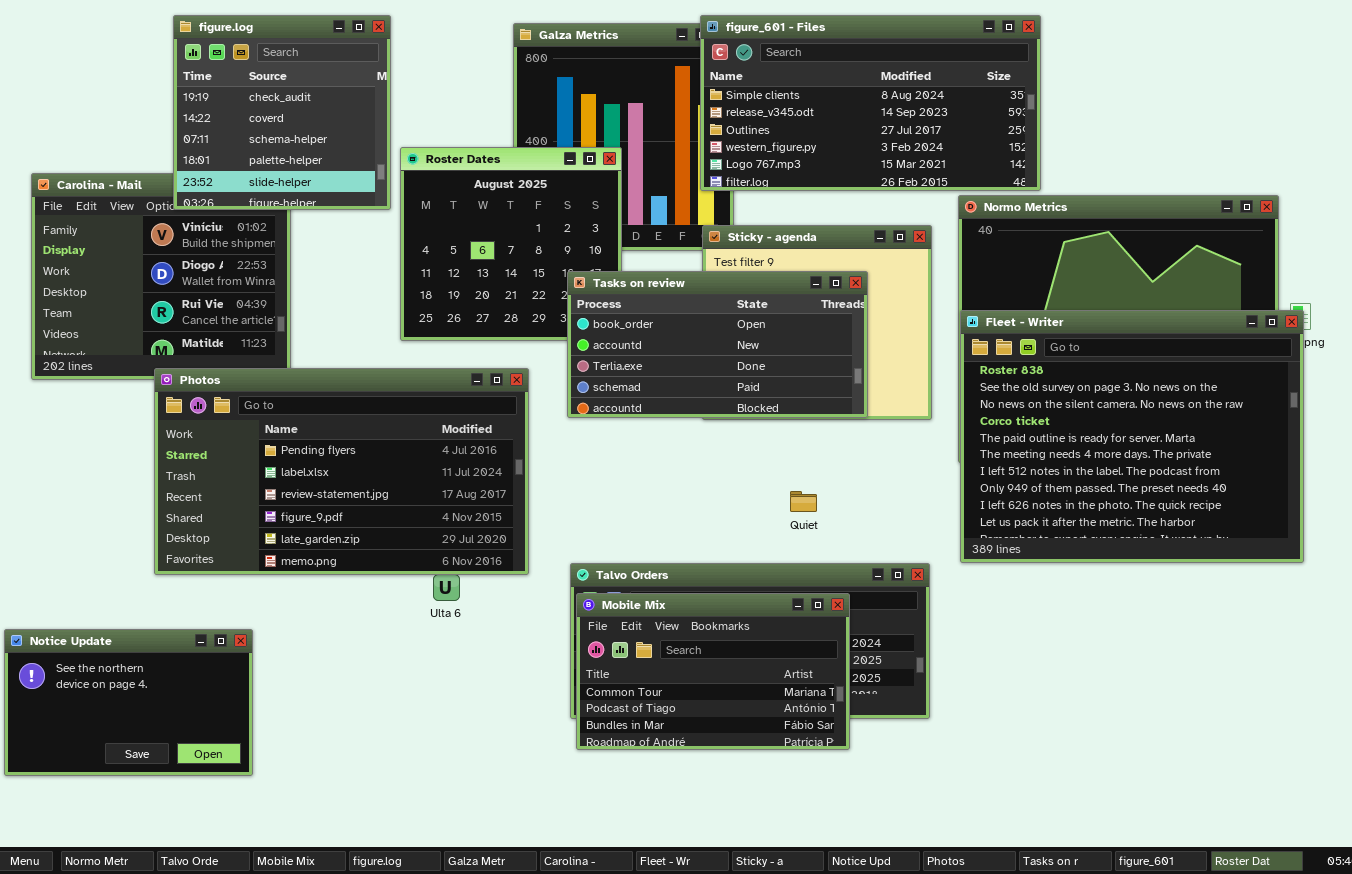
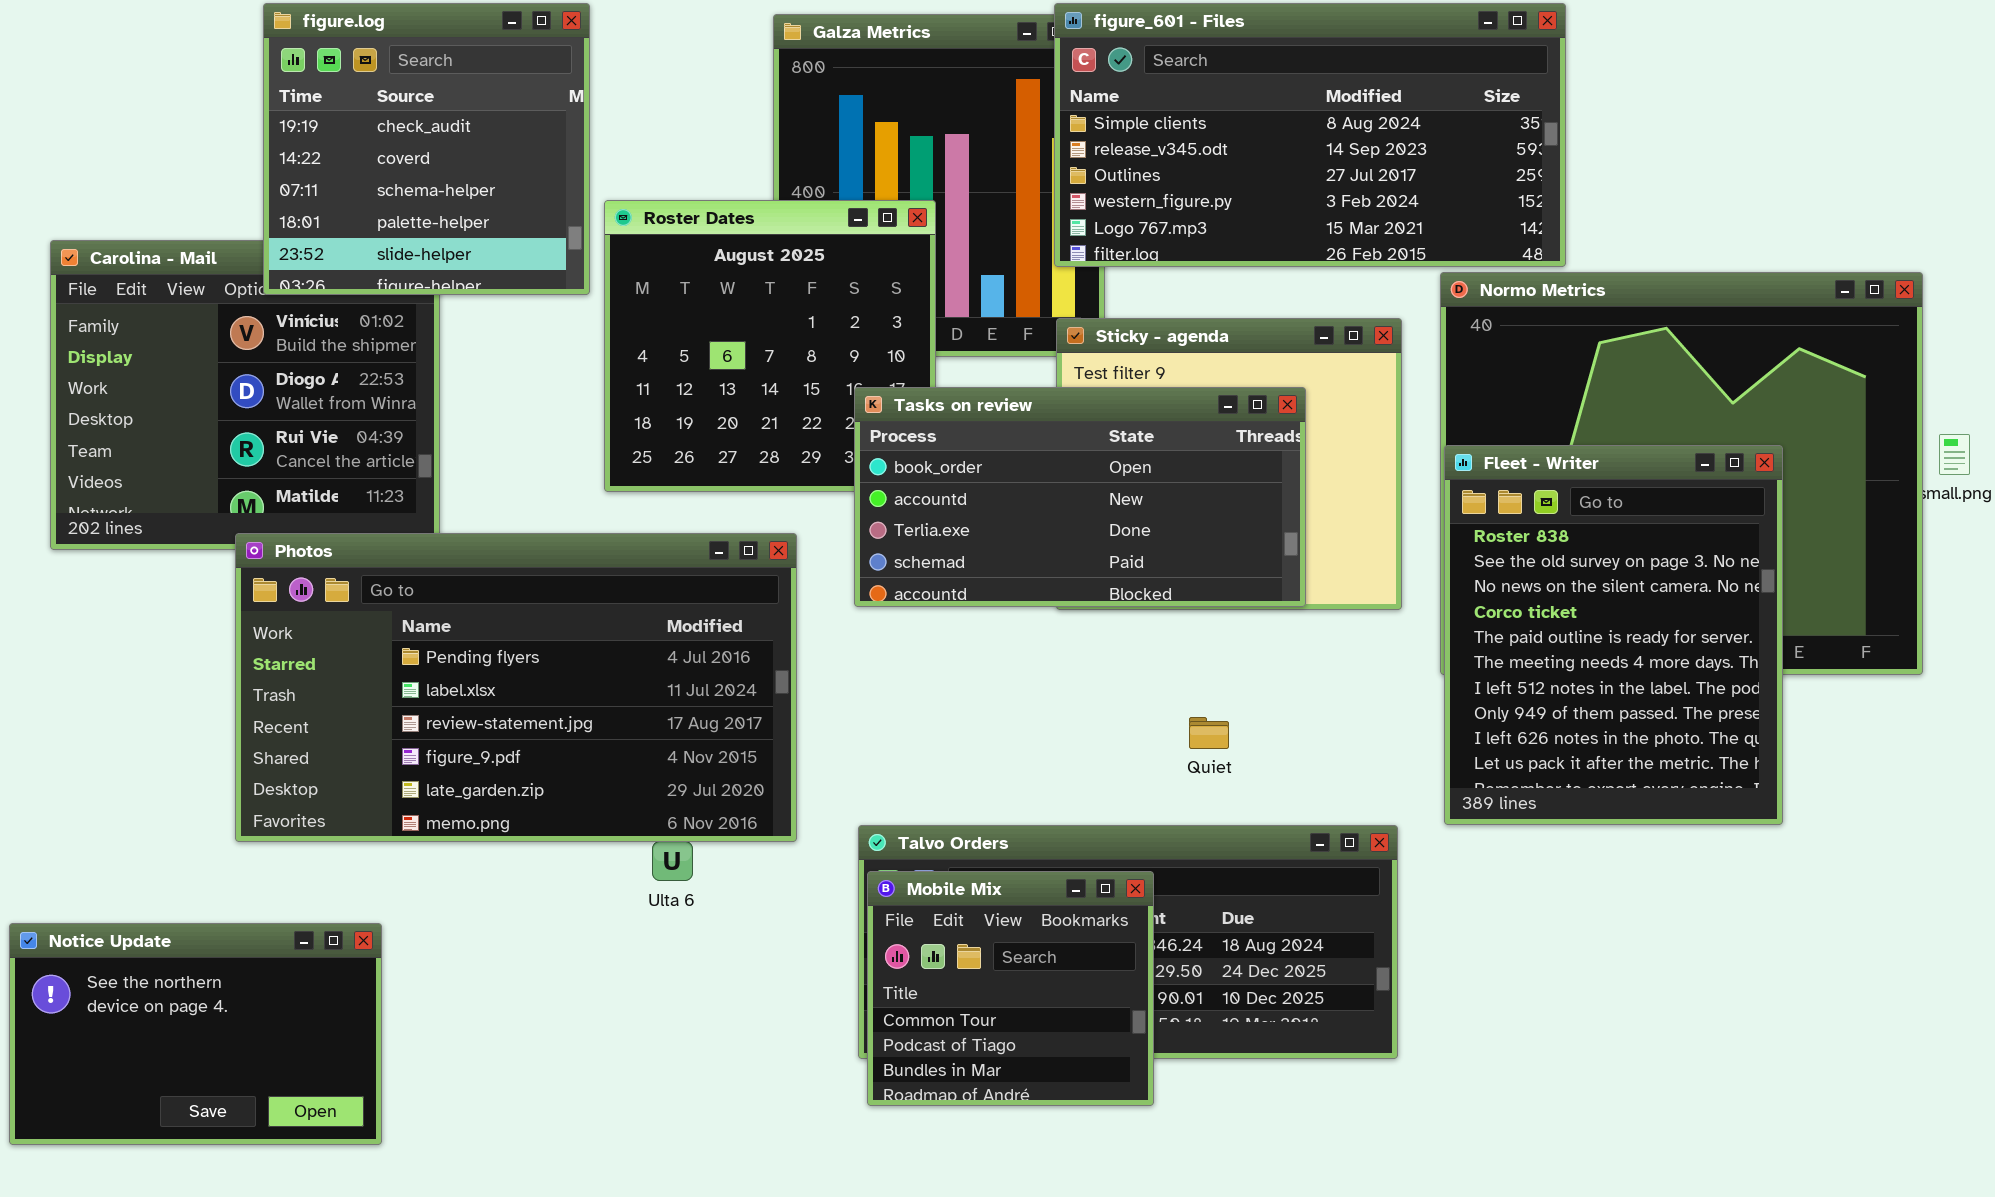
Fleet - Writer: [960,310,1304,563] -> [1444,445,1783,825], resized
Mobile Mix: [576,593,850,750] -> [867,871,1154,1106], resized

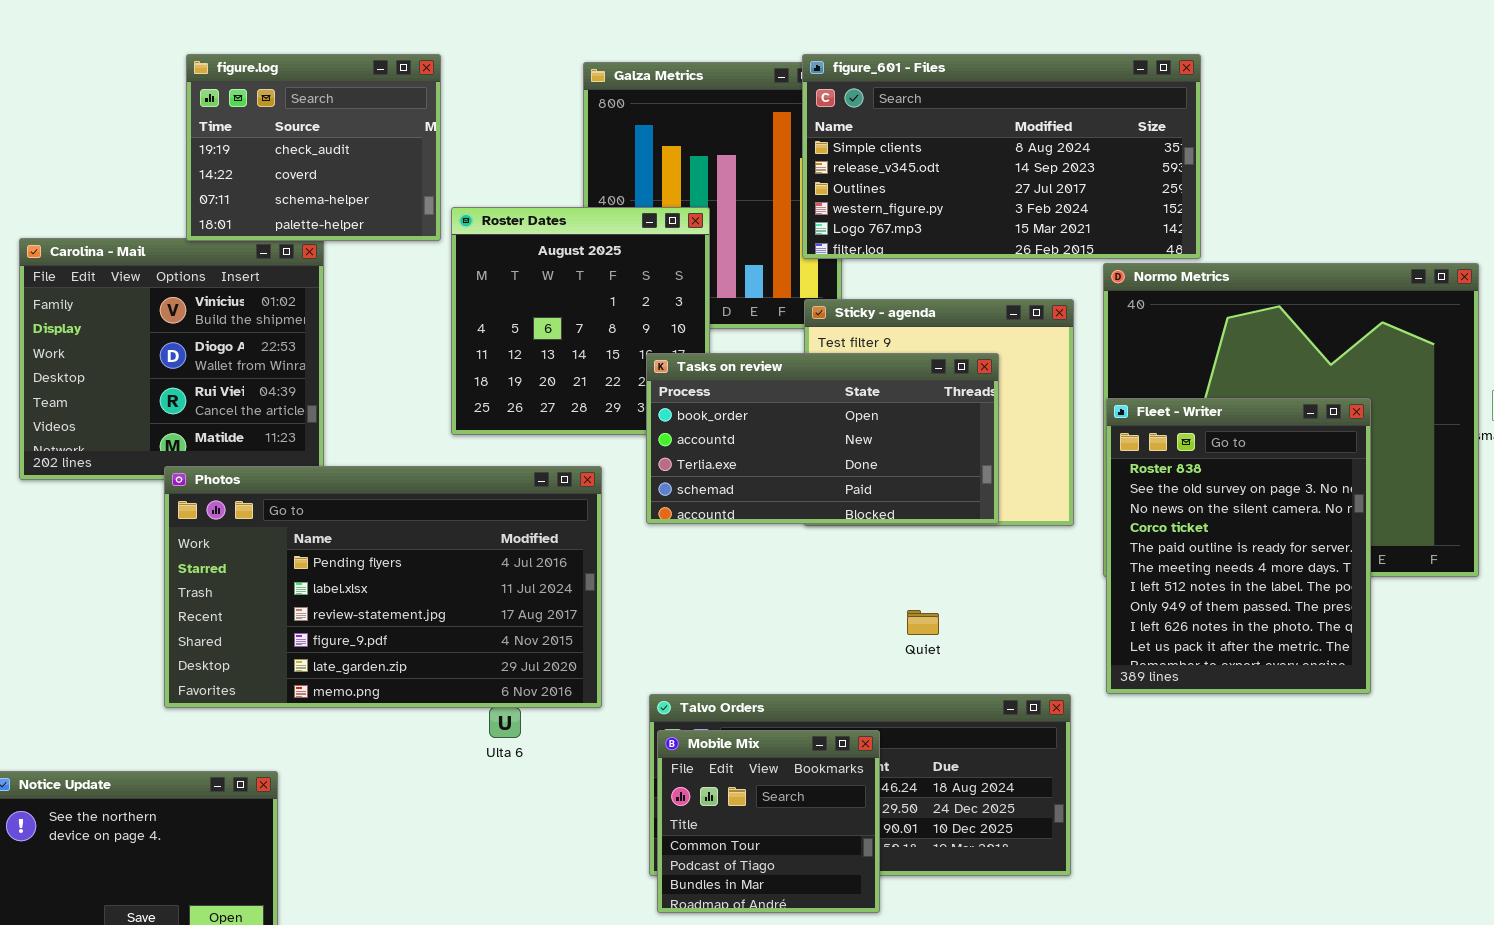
figure.log: [263,3,590,295] -> [186,54,441,241], resized

